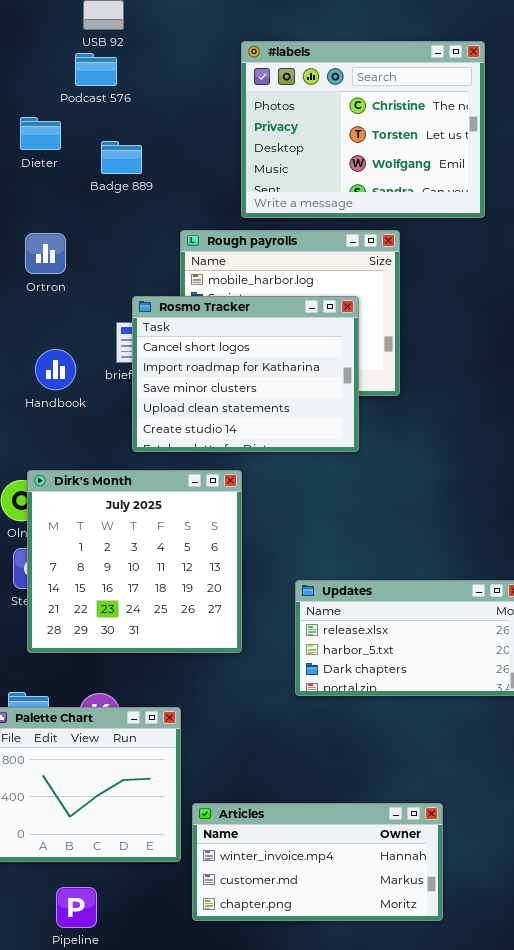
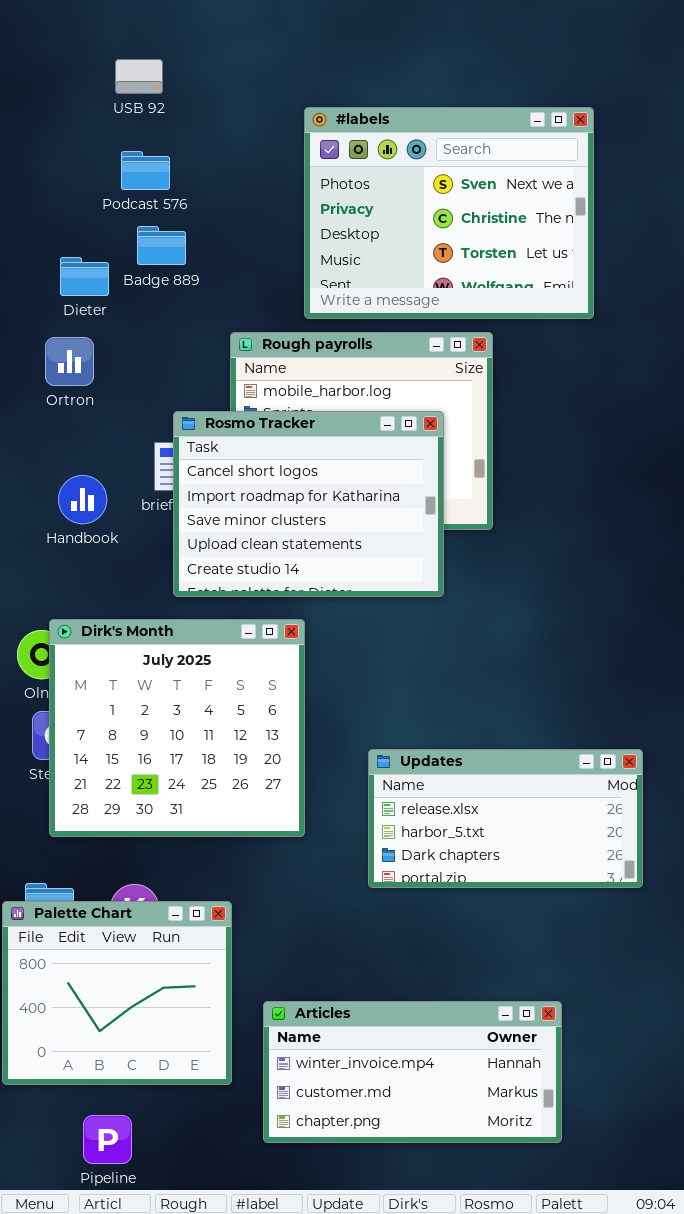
#labels: [241,41,485,218] -> [304,107,594,319], scrolled up 1 row
Podcast 576: [75,53,117,86] -> [121,151,170,190], moved
Dieter: [20,117,61,150] -> [60,257,109,296], moved
Articles: [192,803,443,921] -> [263,1001,562,1143], moved

